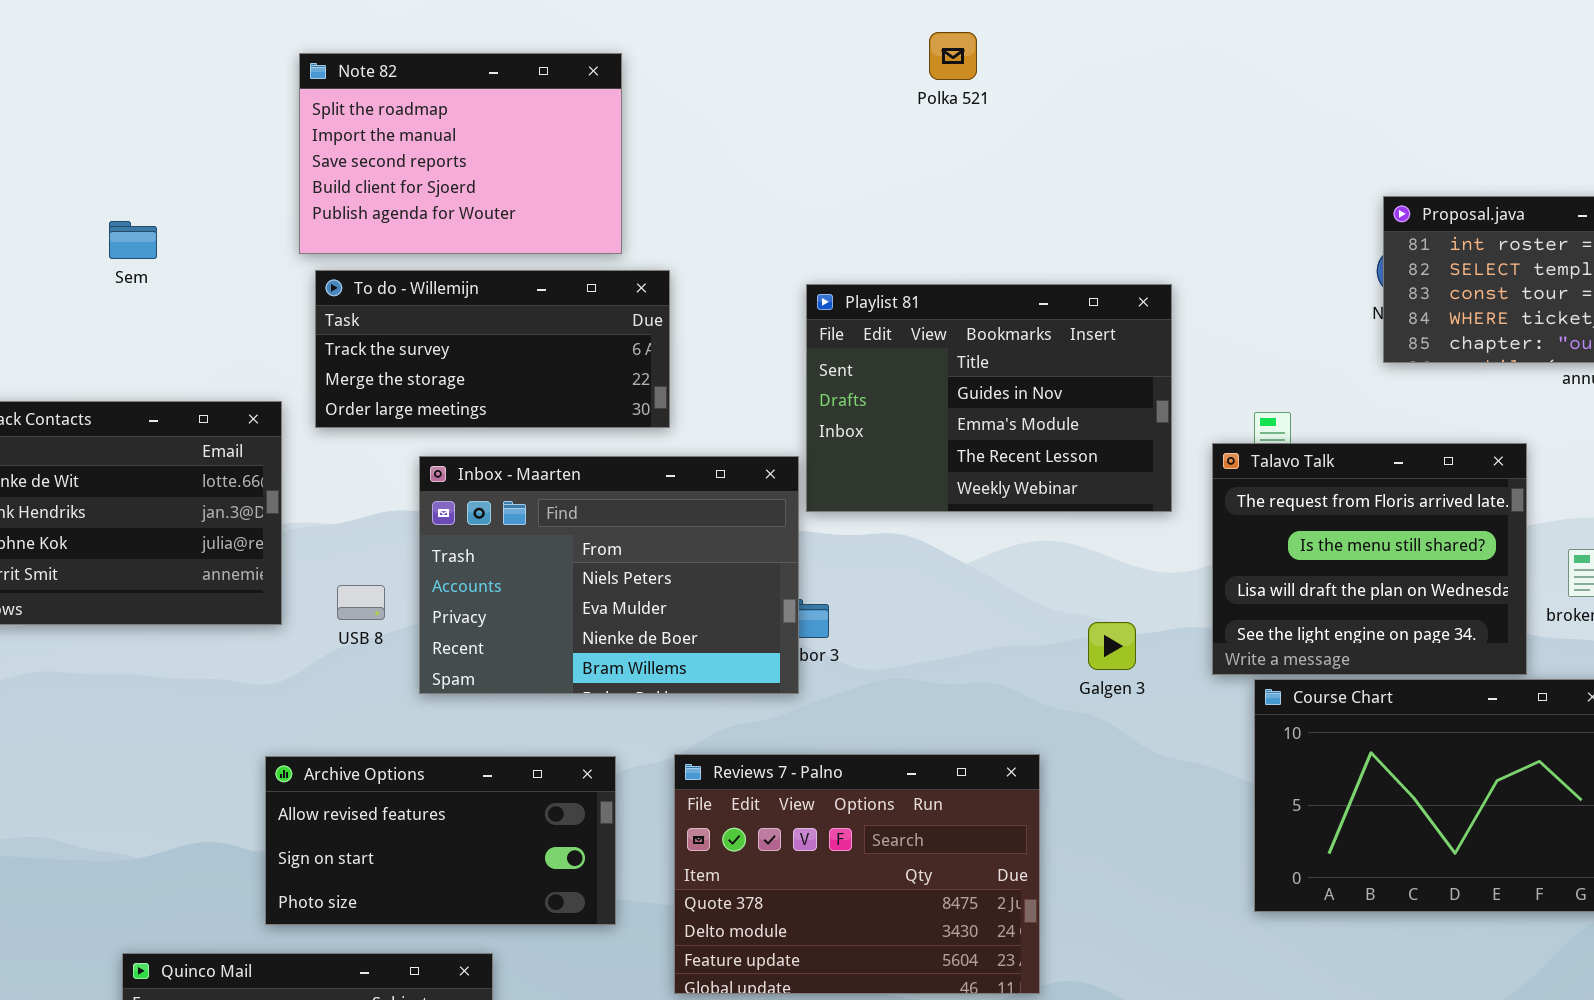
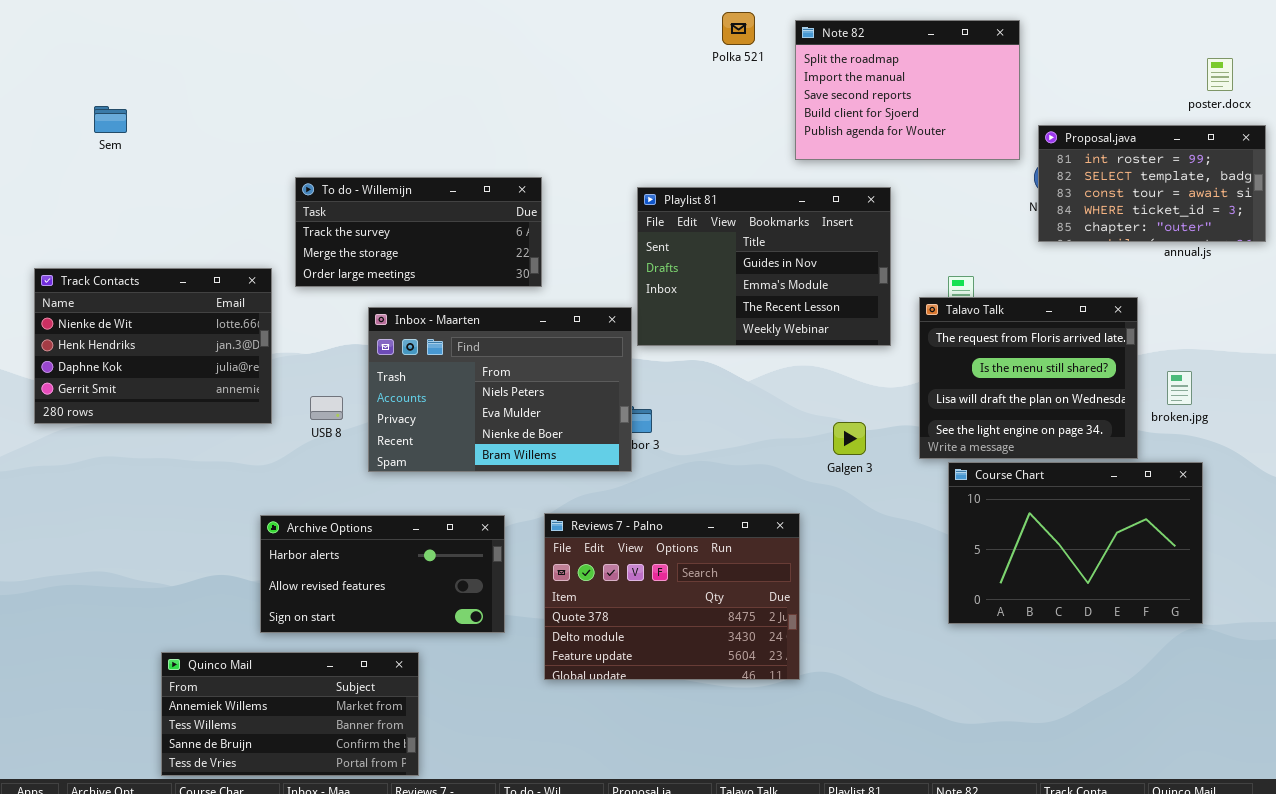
Note 82: [299,53,622,254] -> [795,20,1020,160], moved
Sem: [109,221,157,259] -> [94,106,127,133], moved
Archive Options: [265,756,616,925] -> [260,515,505,633], scrolled up 1 row

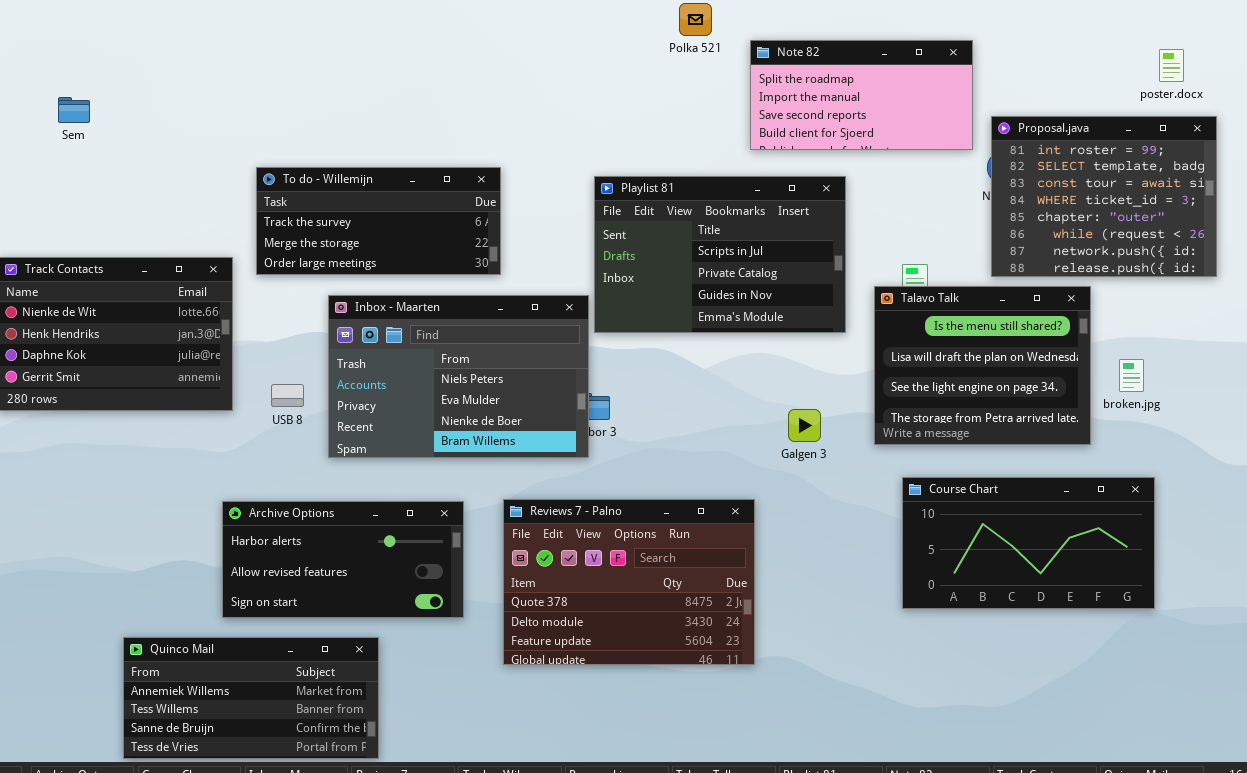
Note 82: [795,20,1020,160] -> [750,40,973,150], resized
Proposal.java: [1038,125,1266,242] -> [991,116,1217,277], resized
Playlist 81: [637,187,891,346] -> [594,176,846,333], scrolled up 2 rows
Talavo Talk: [919,297,1138,459] -> [874,286,1091,445], scrolled down 1 row
Course Chart: [948,462,1203,624] -> [902,477,1155,609], resized

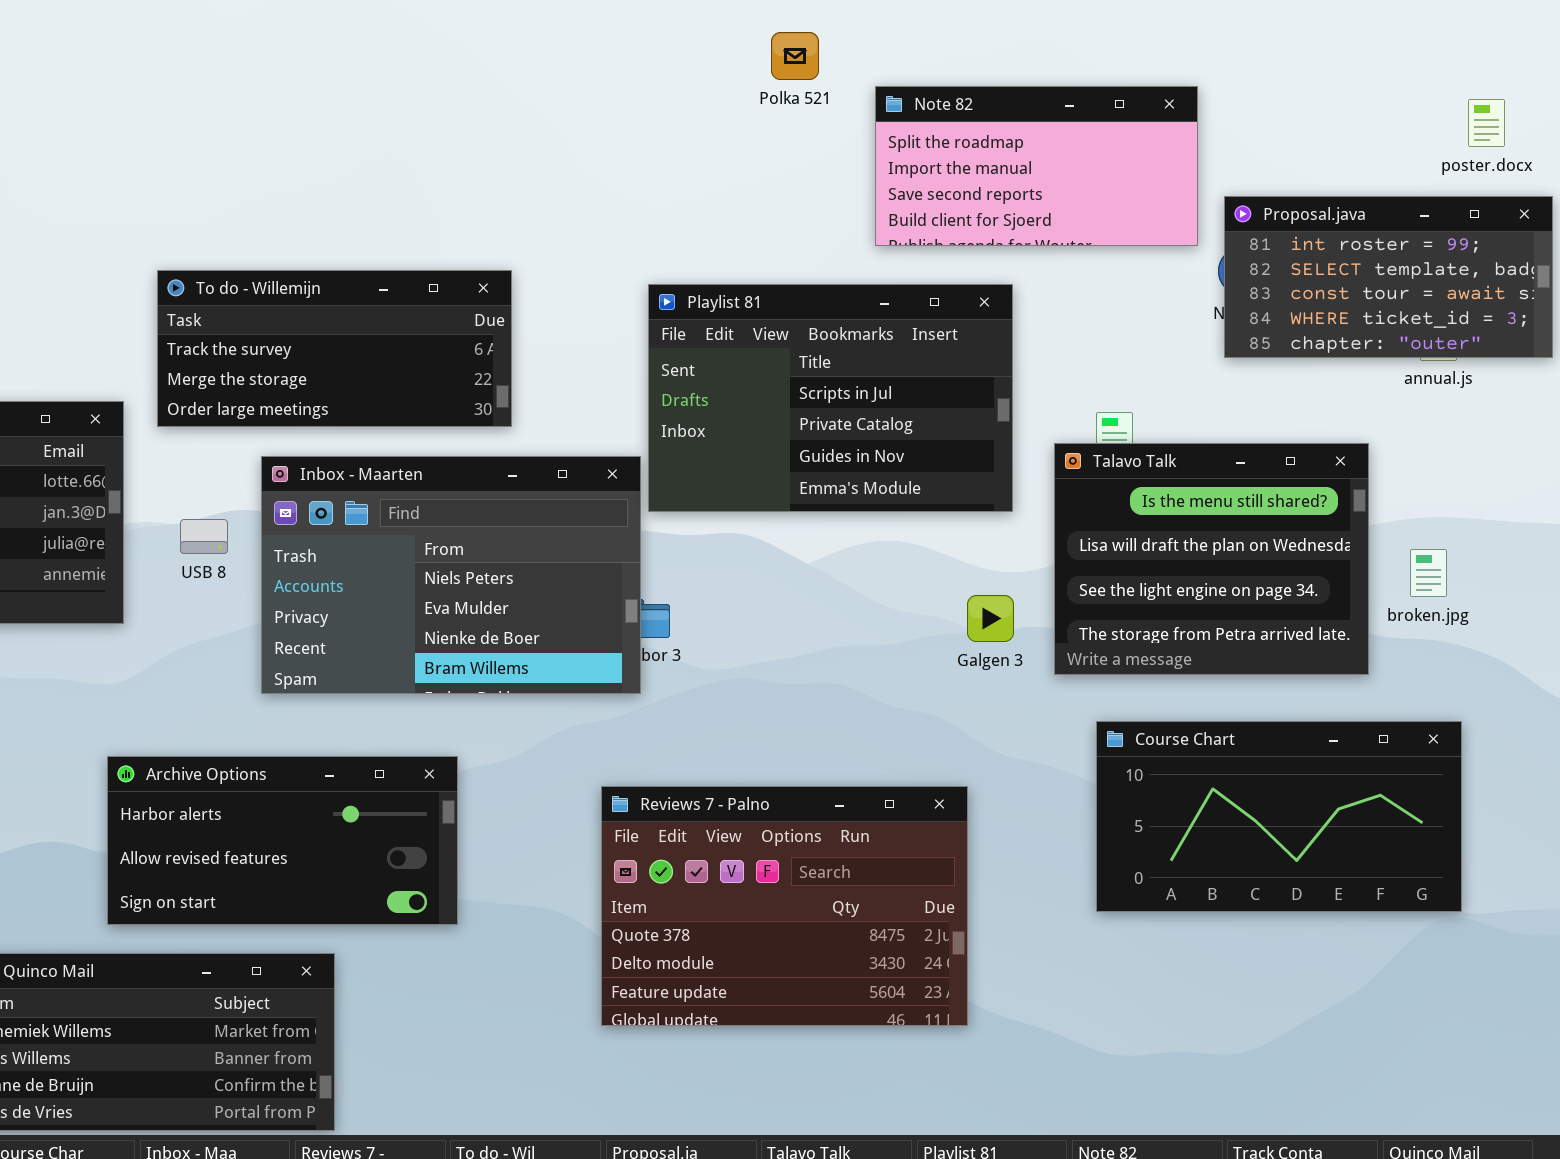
Proposal.java: [991,116,1217,277] -> [1224,196,1553,358], resized
USB 8: [271,384,304,407] -> [180,519,228,554], moved
Galgen 3: [788,409,821,442] -> [967,595,1014,642], moved
Reviews 7 - Palno: [503,499,755,665] -> [601,786,968,1026], moved

